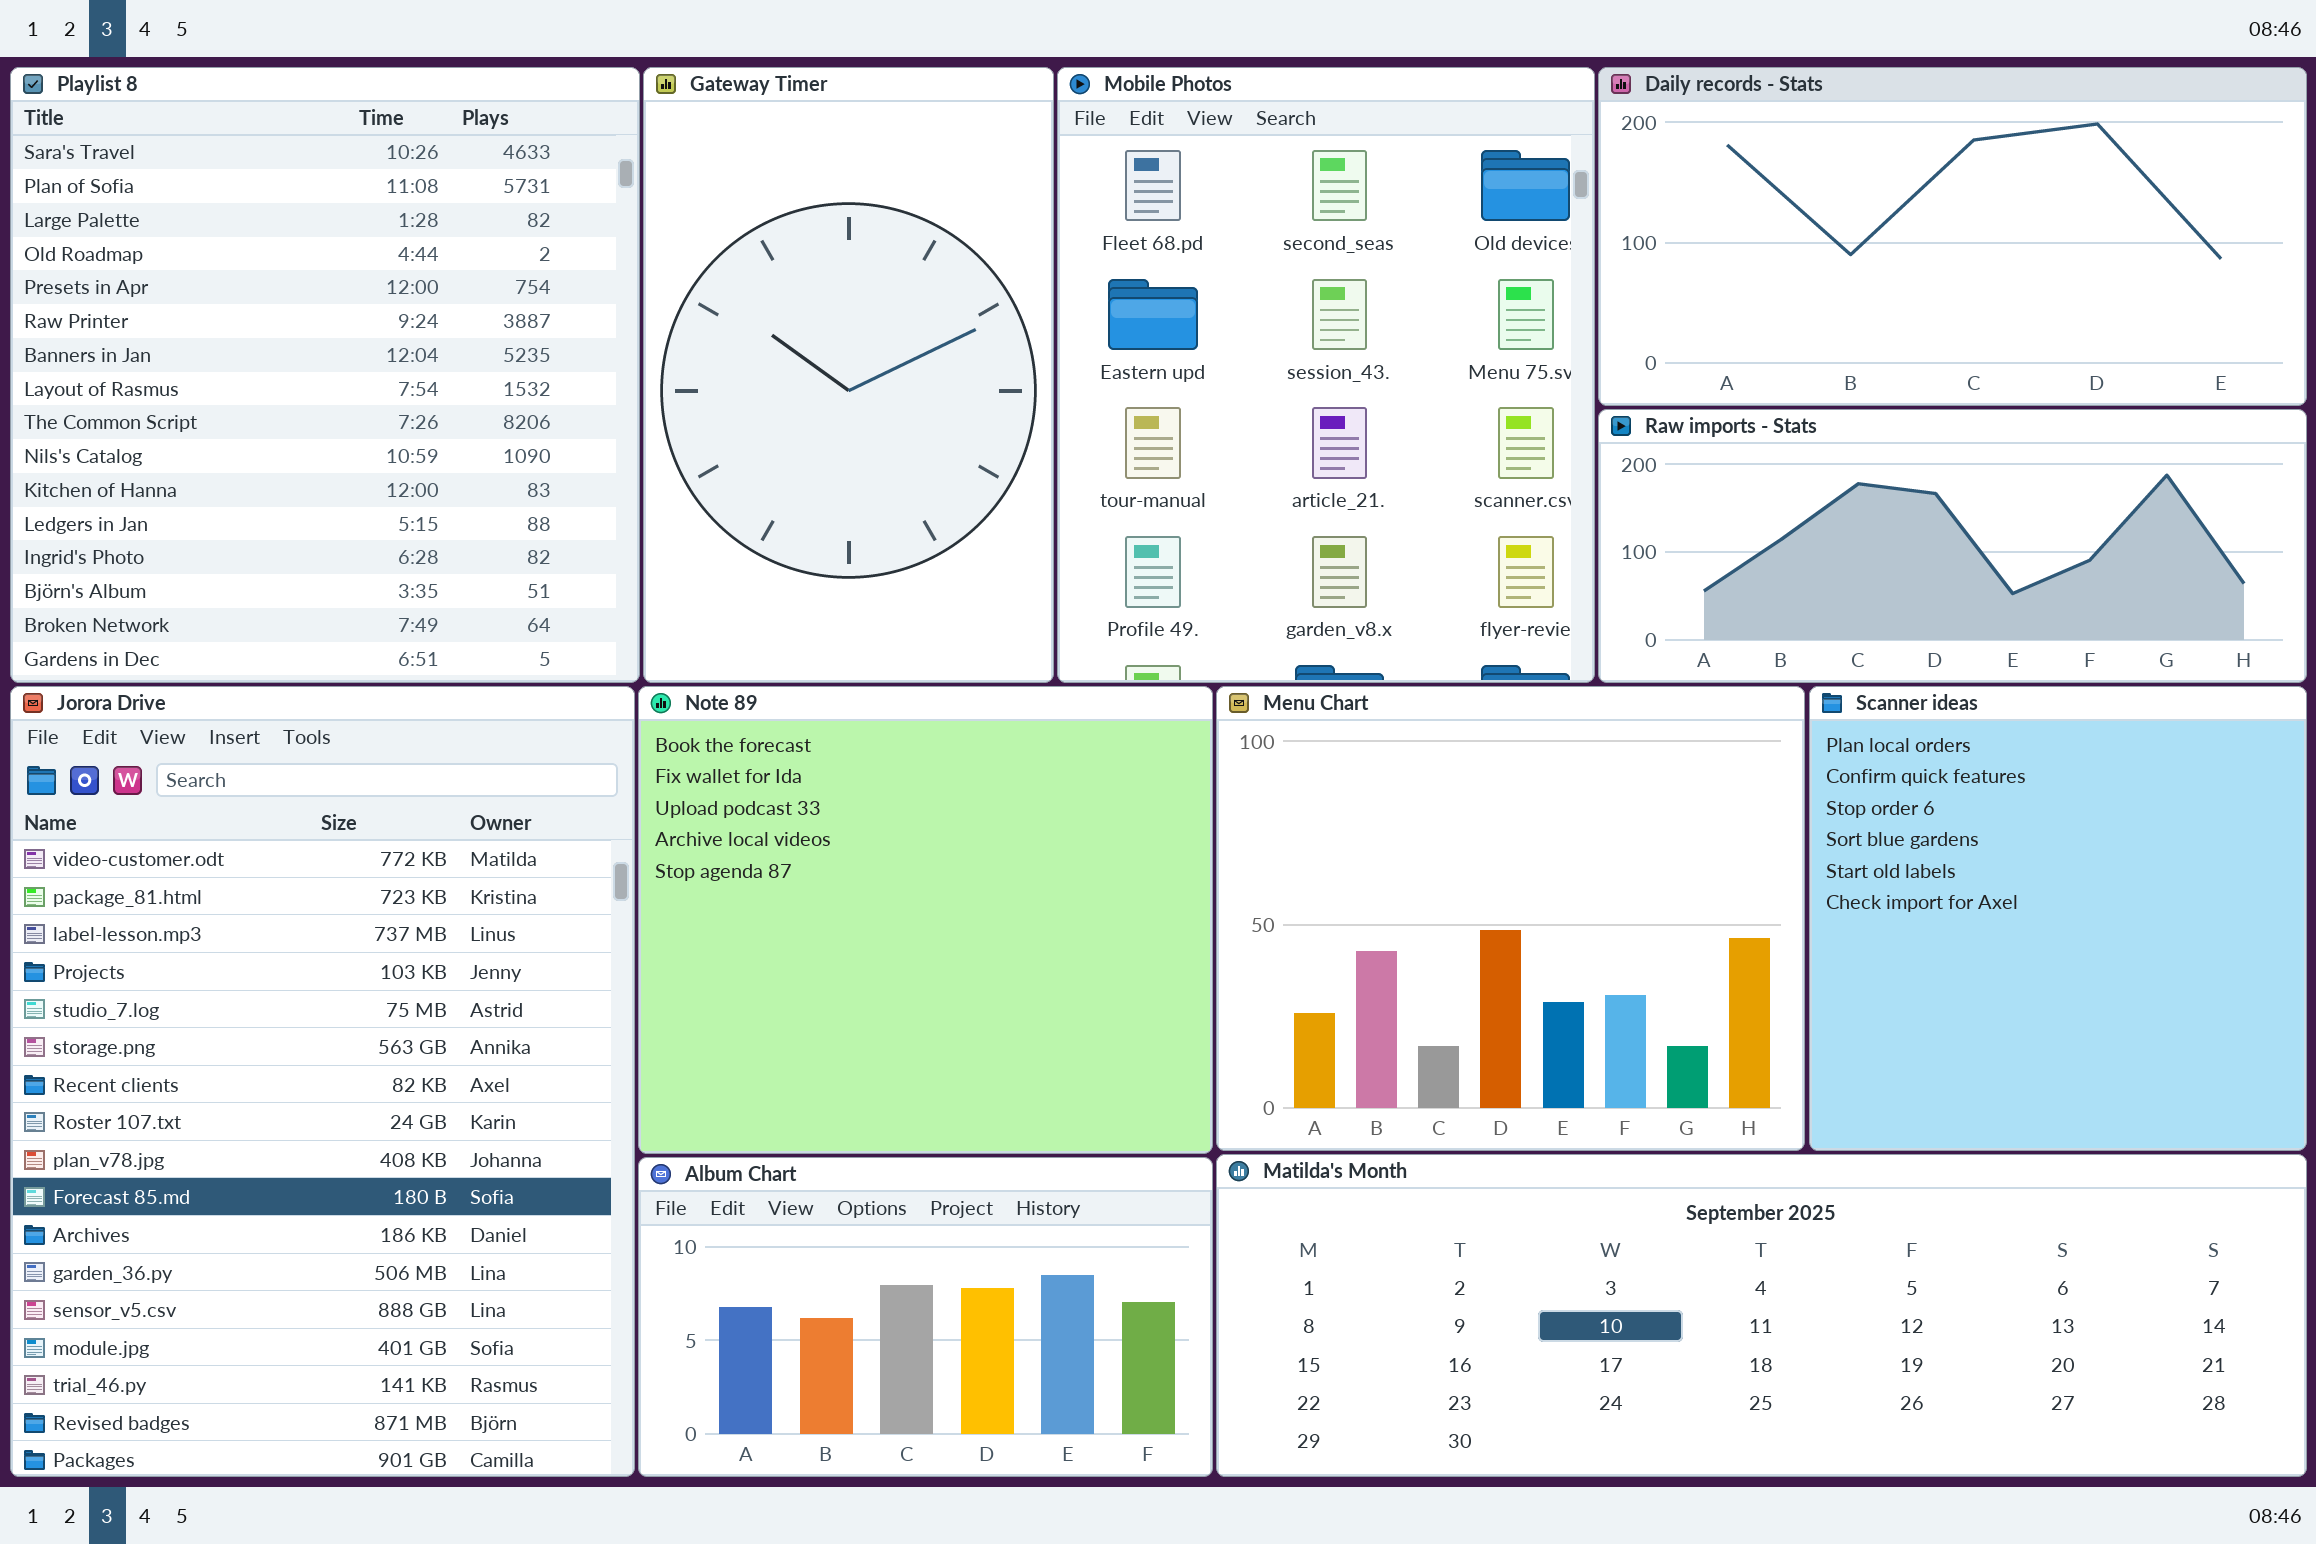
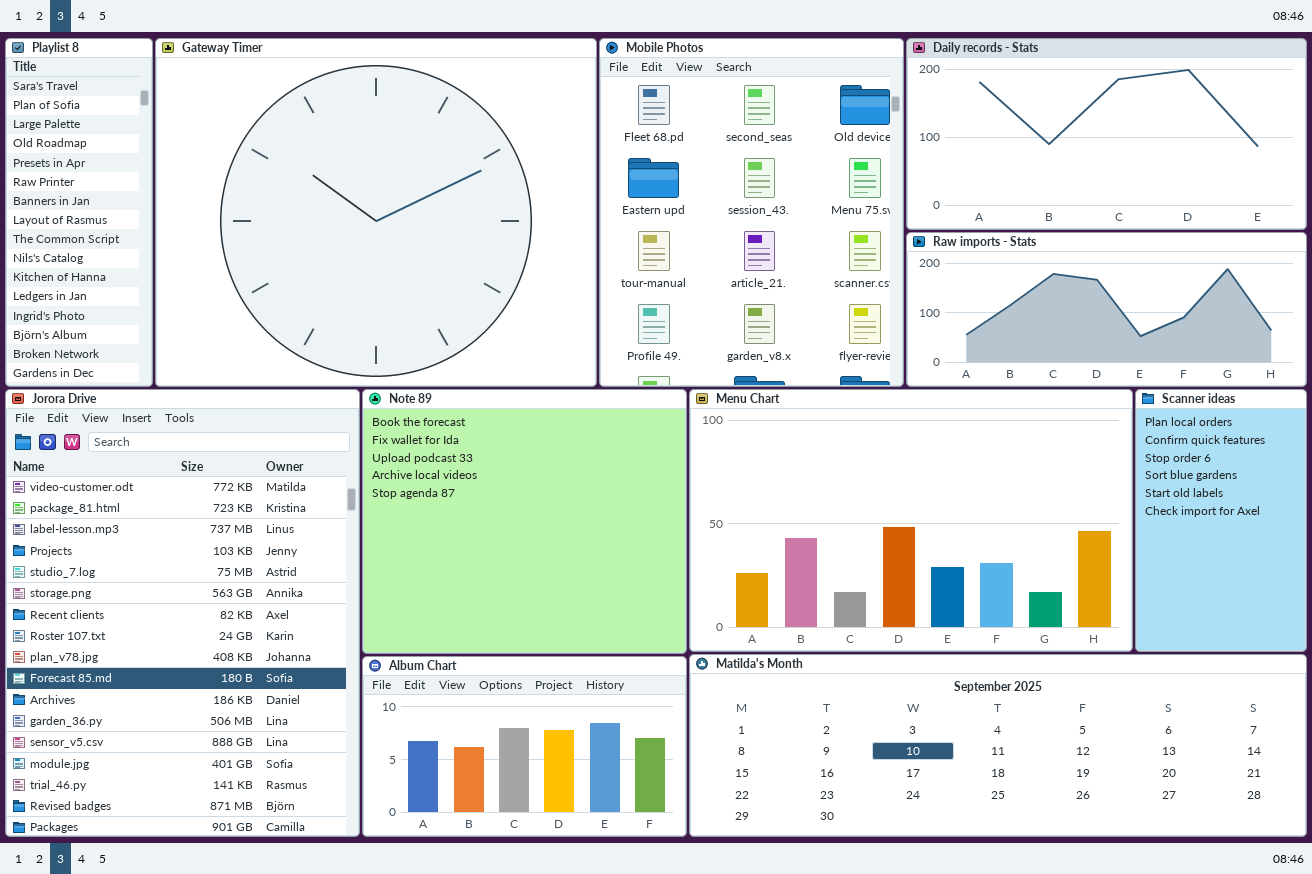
Playlist 8: [10,67,640,683] -> [5,38,153,387], resized
Gateway Timer: [643,67,1054,683] -> [155,38,597,387], resized
Menu Chart: [1216,686,1805,1151] -> [689,389,1133,652], resized
Scanner ideas: [1809,686,2307,1151] -> [1135,389,1307,652], resized

